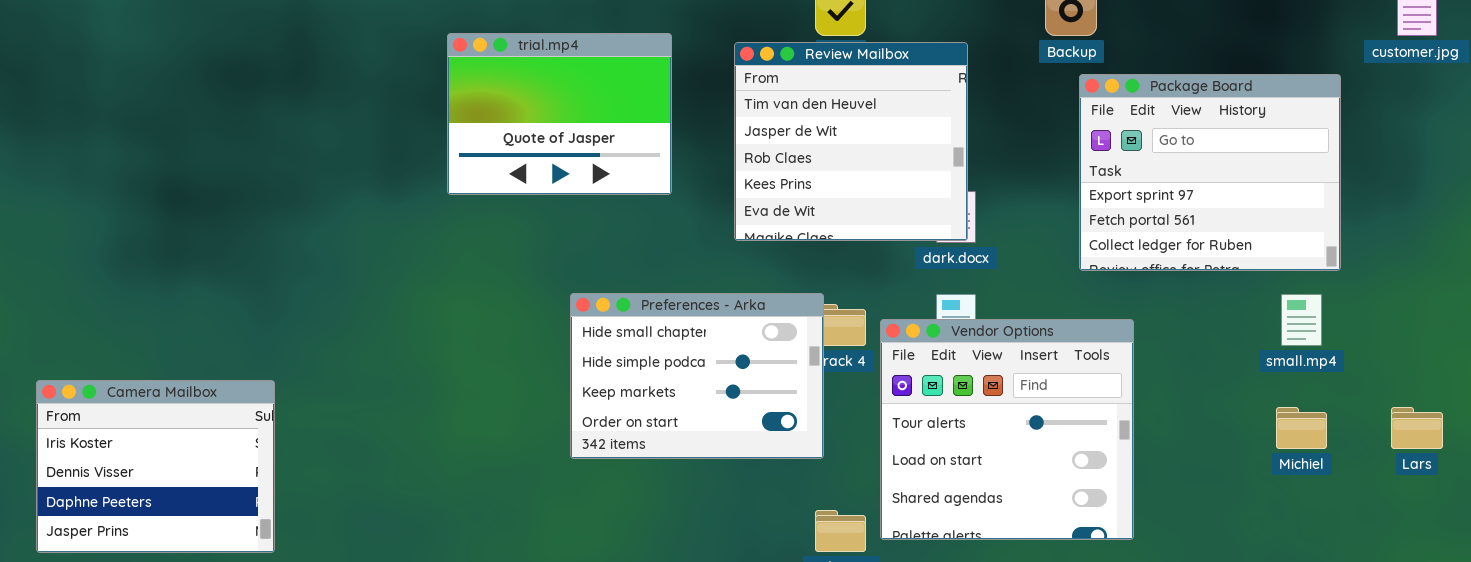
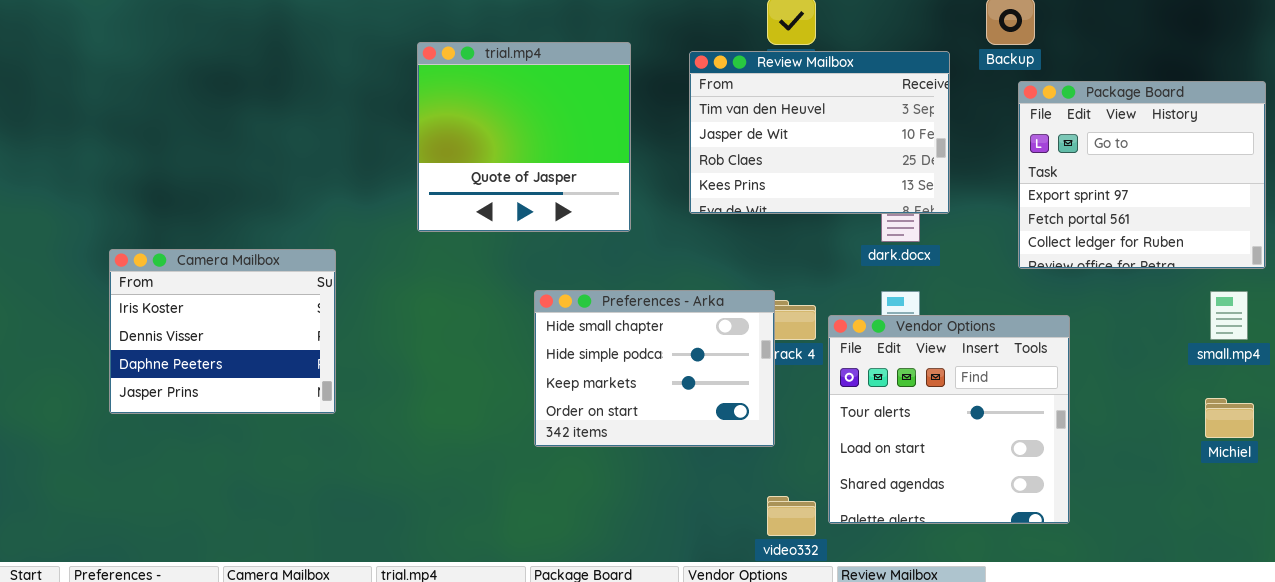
trial.mp4: [447,33,672,195] -> [417,42,631,232], resized
Review Mailbox: [734,42,968,241] -> [689,51,950,214], resized
Camera Mailbox: [36,380,275,553] -> [109,249,336,414], moved

